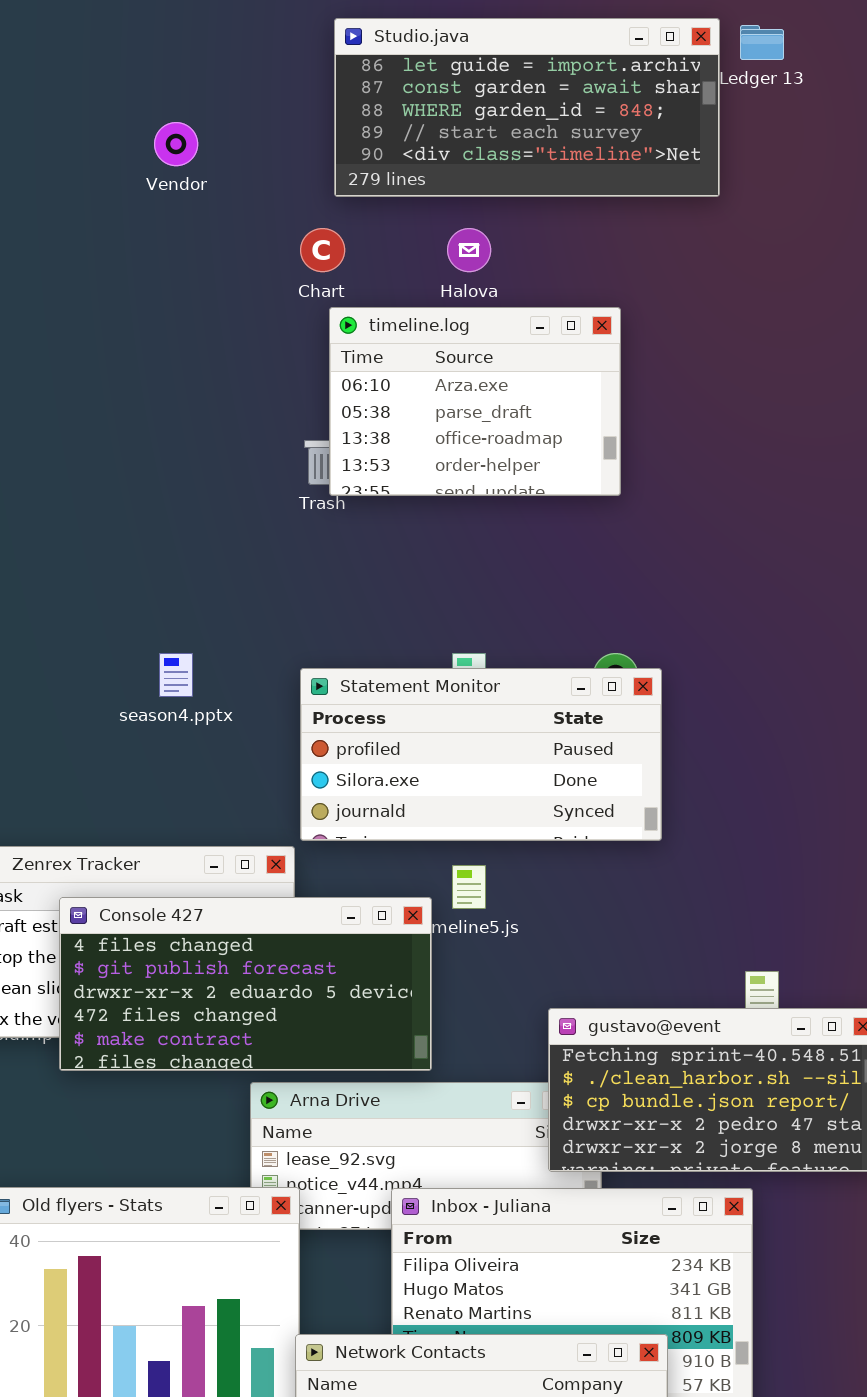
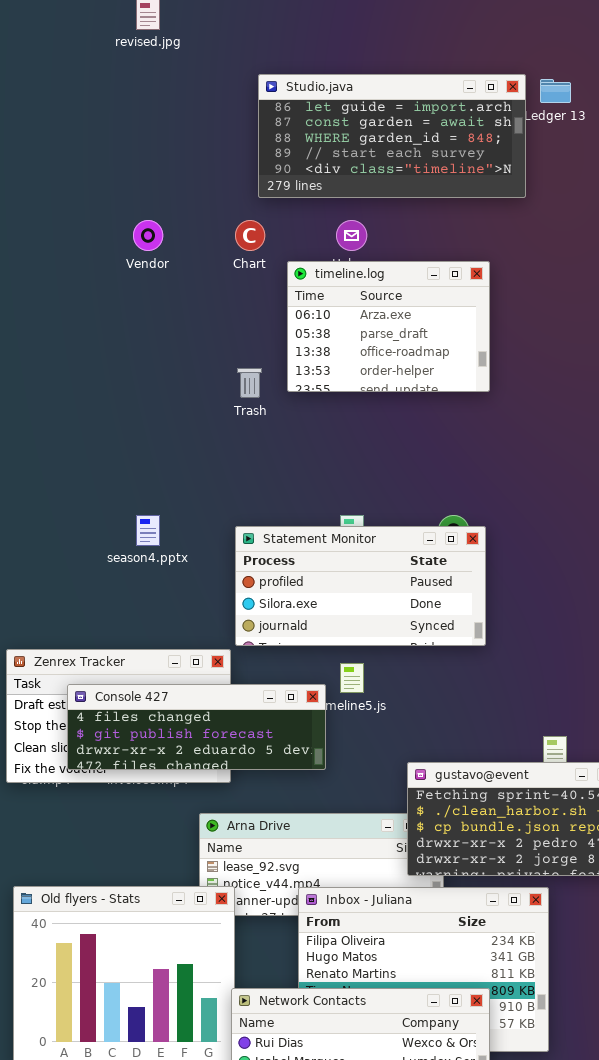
Vendor: [154,122,198,166] -> [133,220,163,251], moved
timeline.log: [329,307,621,496] -> [287,261,490,392], moved
Console 427: [59,897,432,1071] -> [67,684,326,770], resized

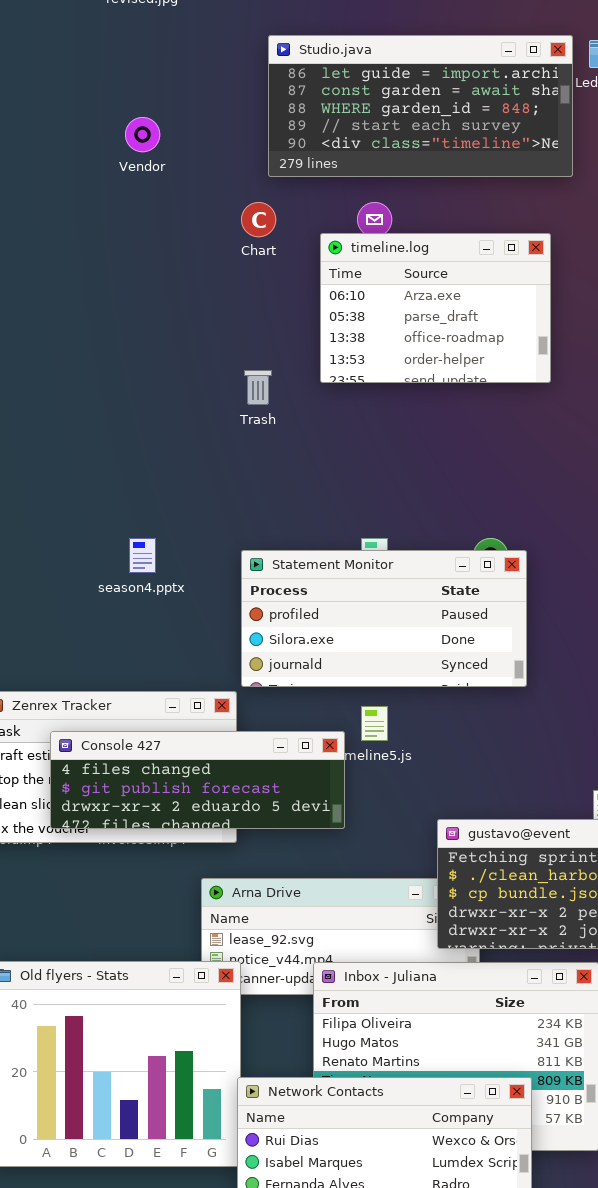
Vendor: [133,220,163,251] -> [125,117,160,152], moved
timeline.log: [287,261,490,392] -> [320,233,551,383], moved

